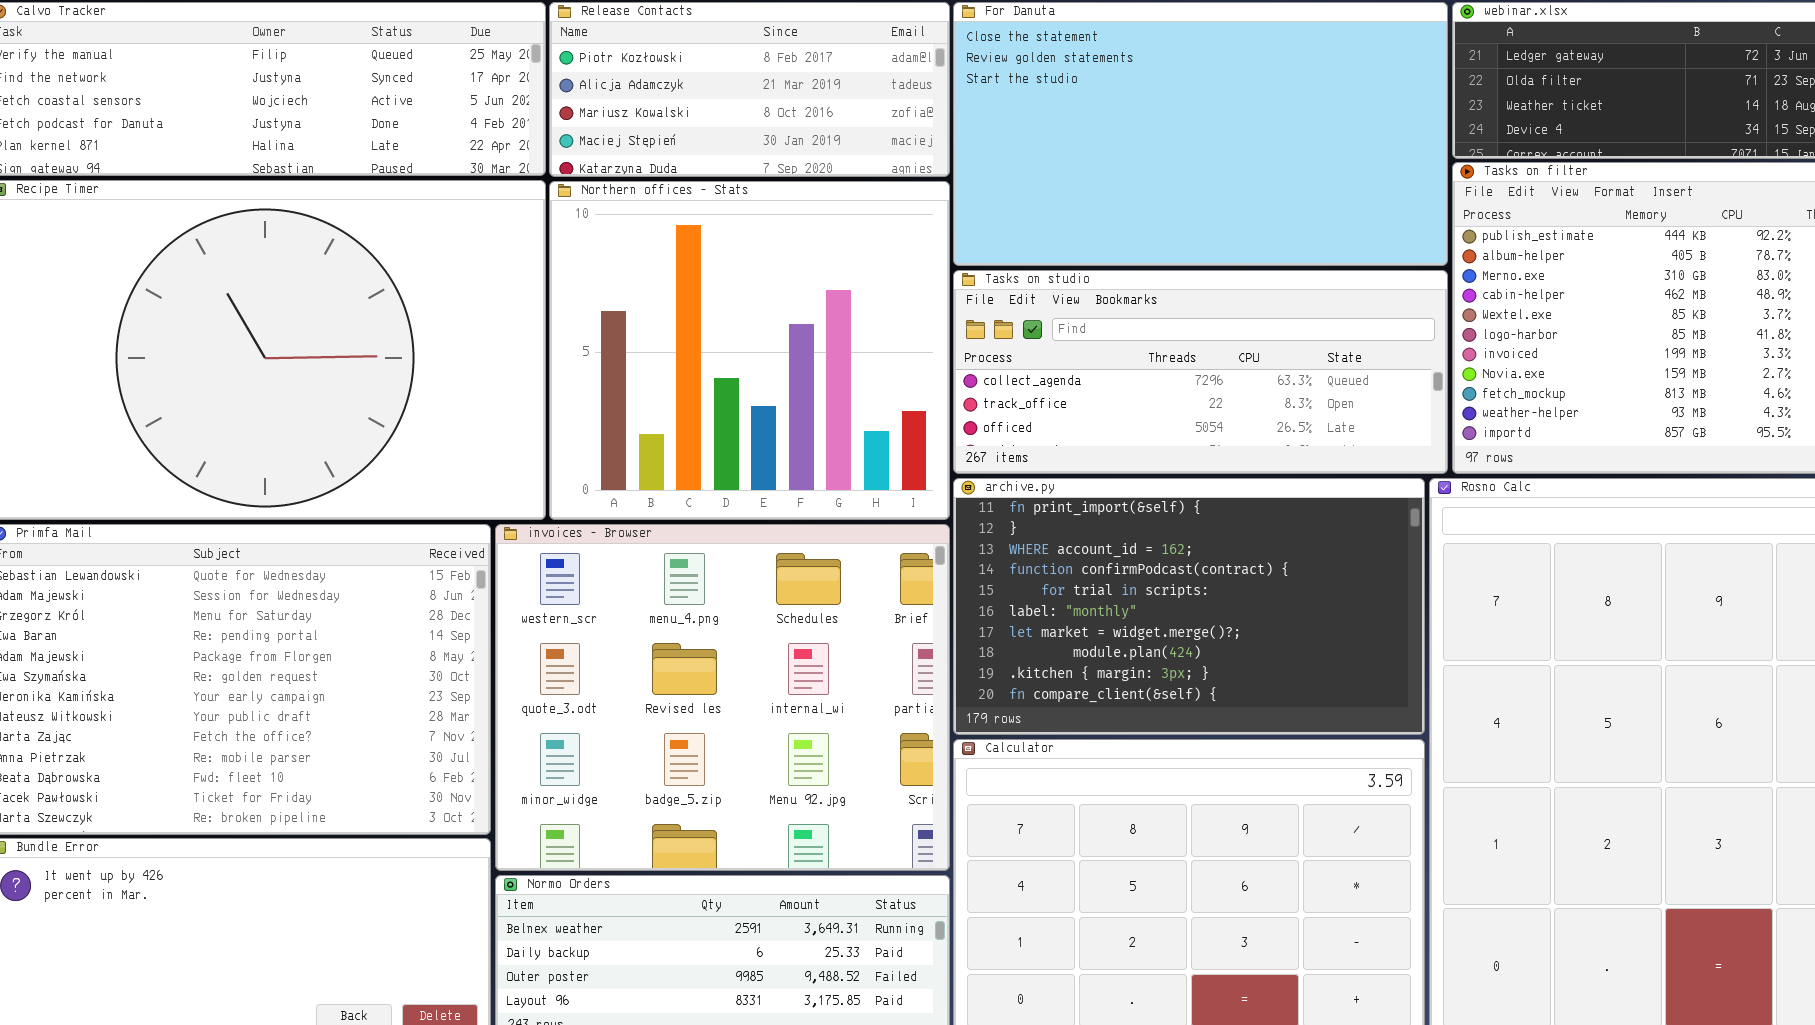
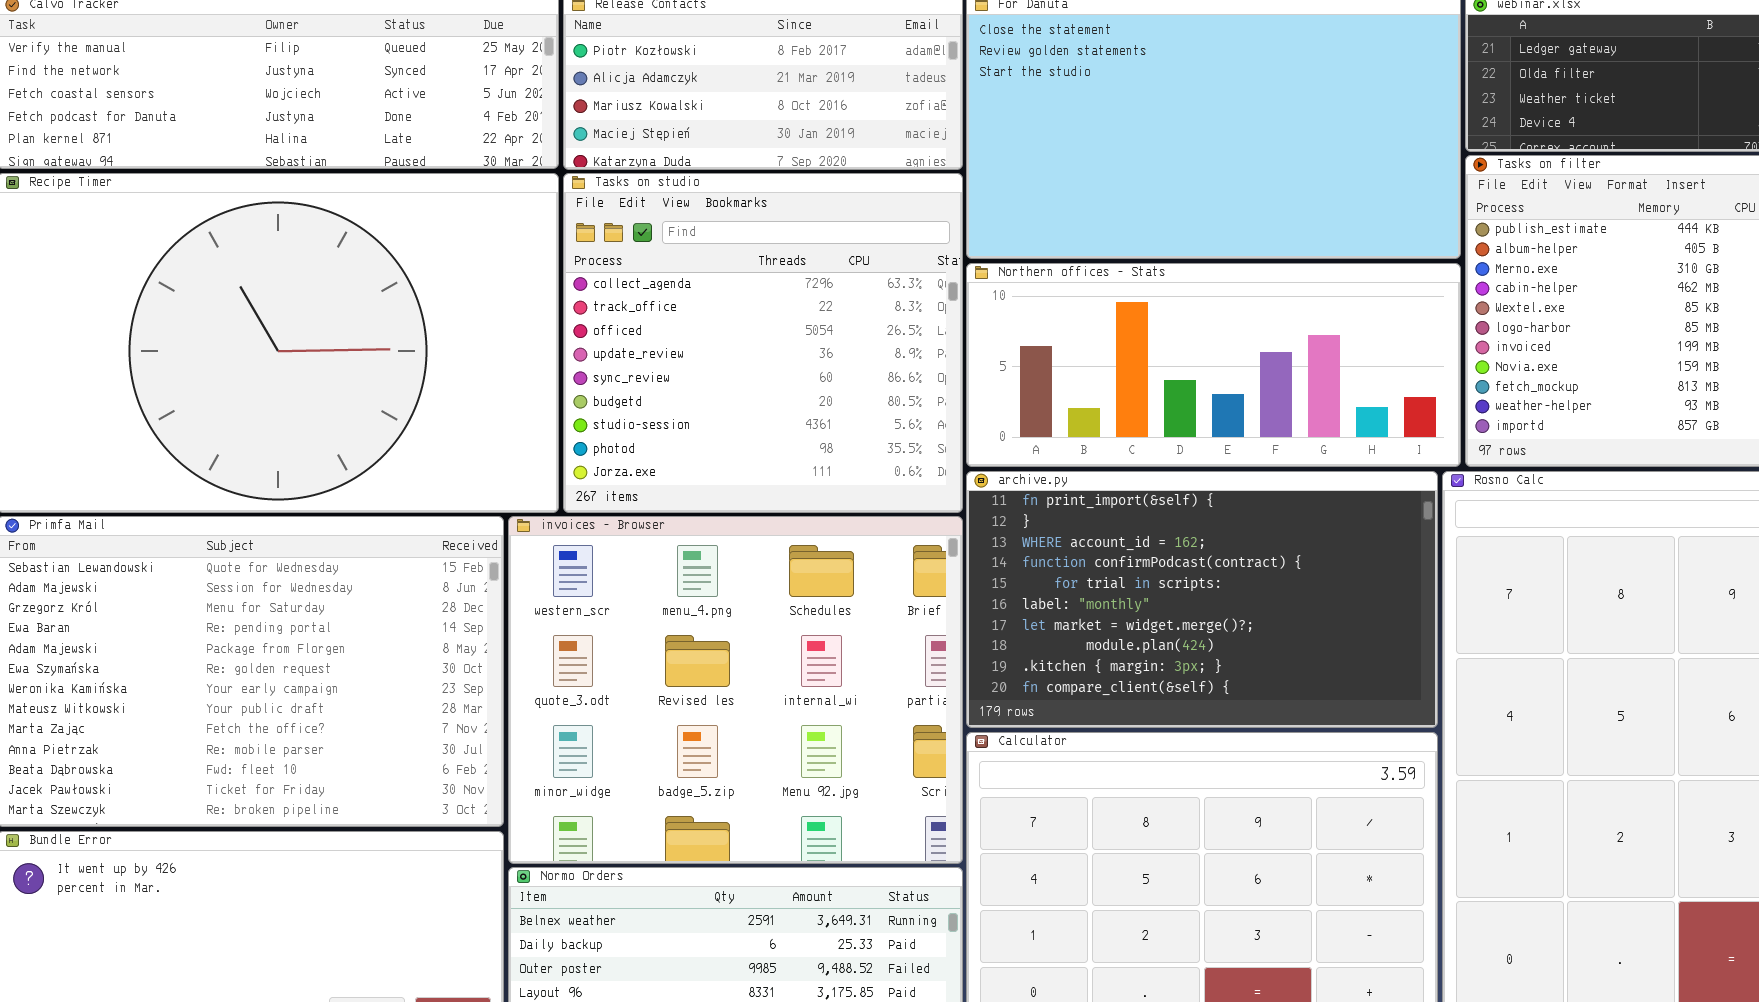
Northern offices - Stats: [549,181,950,520] -> [966,263,1461,467], moved, resized
Tasks on studio: [953,270,1448,474] -> [563,173,963,513], moved, resized

